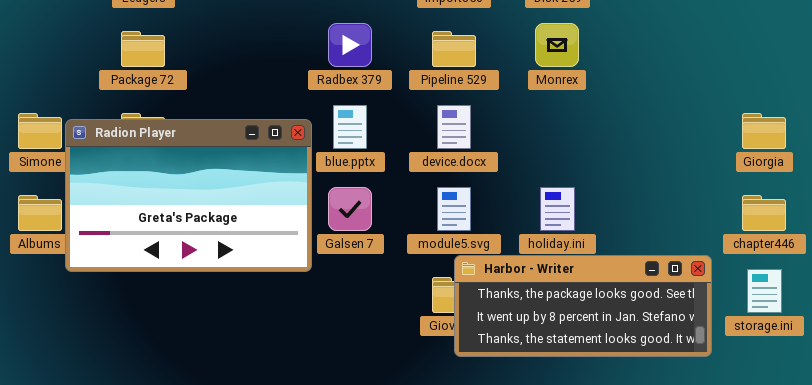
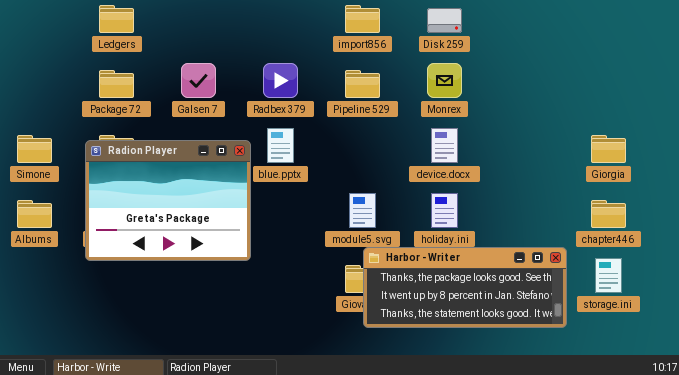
device.docx: [437,105,471,149] -> [431,128,458,163], moved
Radion Player: [65,119,312,272] -> [85,140,251,261], resized
Galsen 7: [328,187,372,231] -> [181,63,216,98], moved

